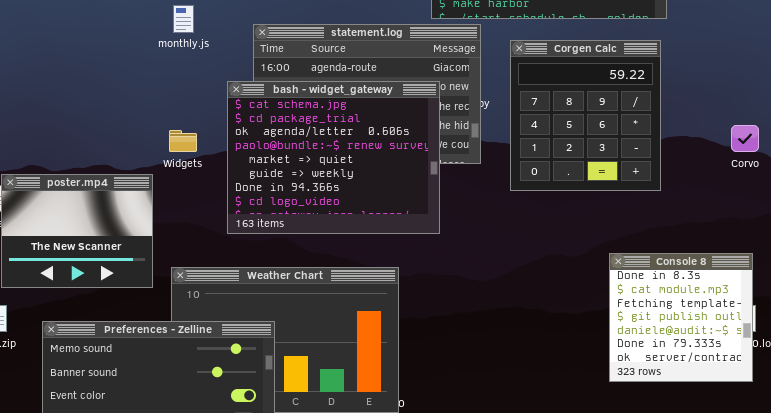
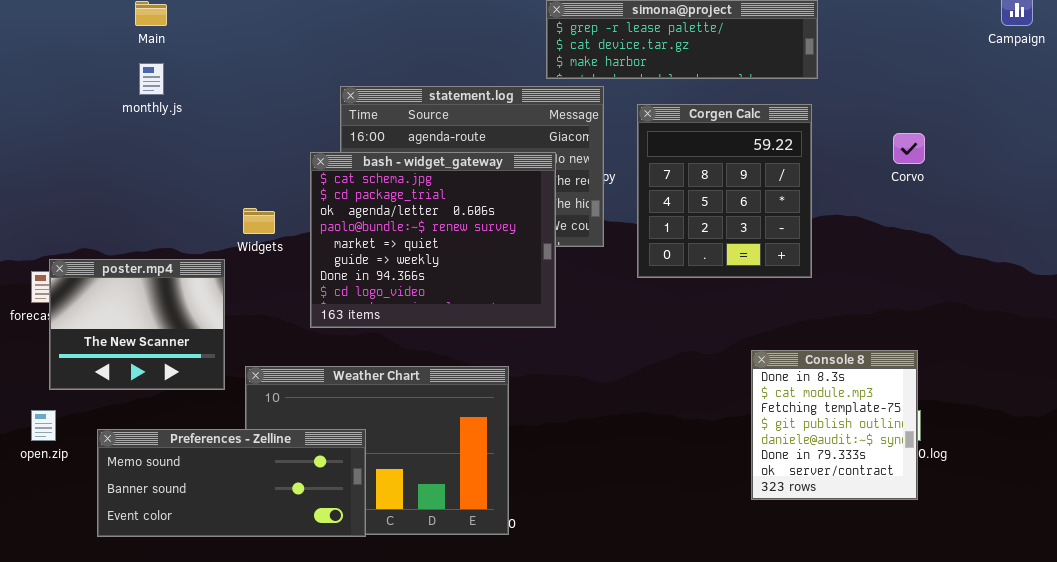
monthly.js: [173,5,194,33] -> [139,63,164,95], moved
Corvo: [731,125,759,152] -> [893,133,925,164], moved

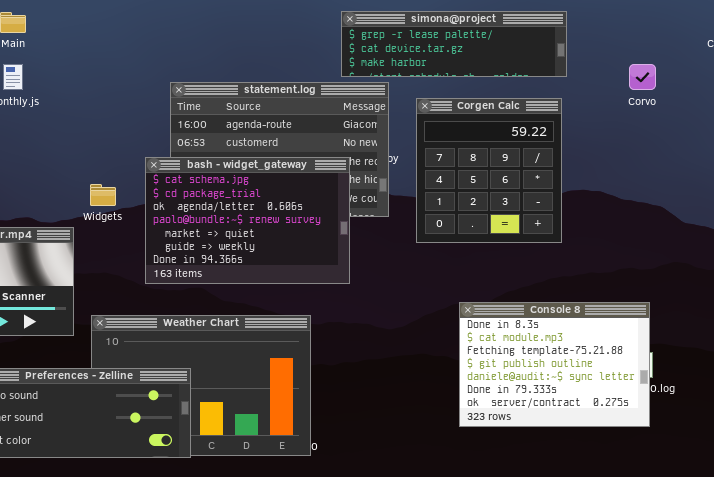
Corvo: [893,133,925,164] -> [629,64,656,90], moved
bash - widget_gateway: [310,152,556,328] -> [145,157,350,284], resized
Console 8: [751,350,918,500] -> [459,302,650,427], resized

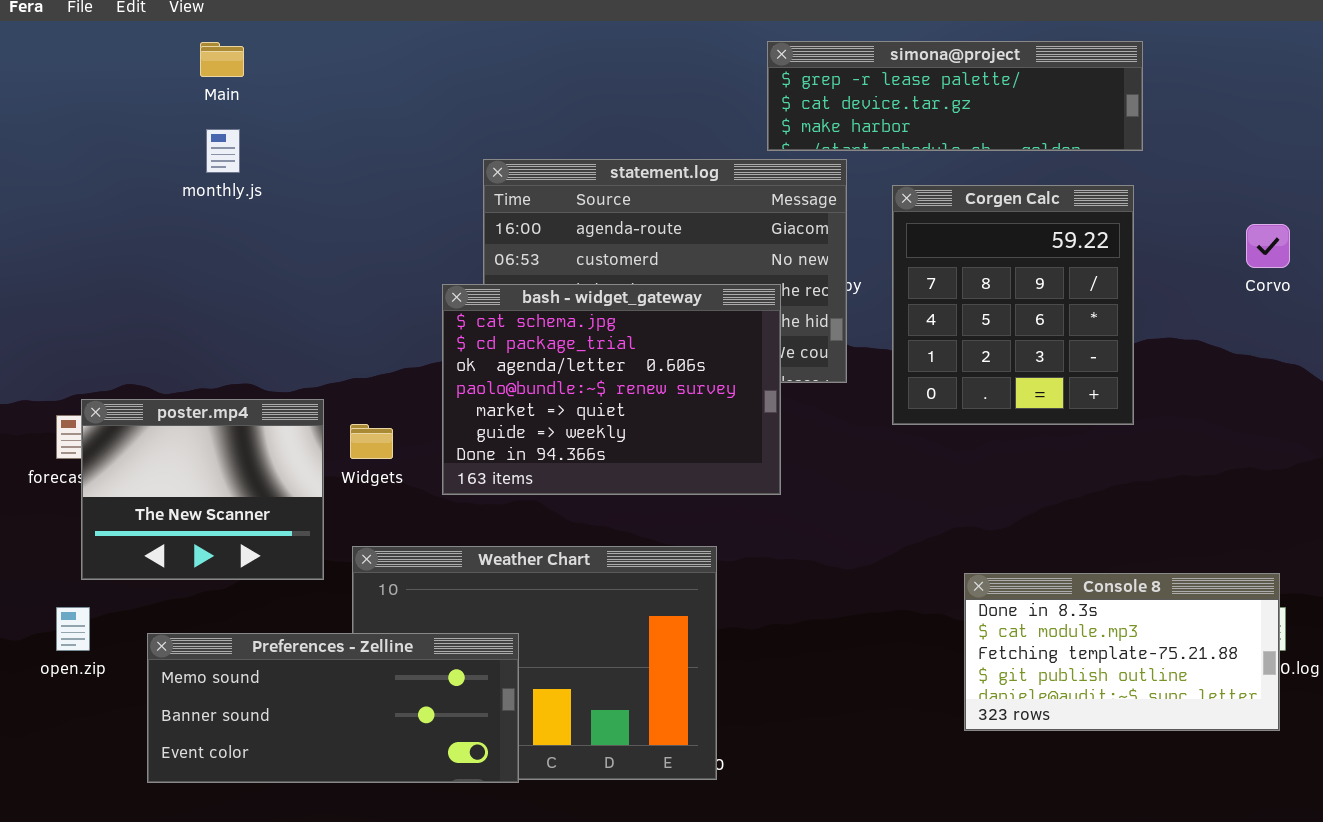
Corvo: [629,64,656,90] -> [1246,224,1290,268], moved
Widgets: [90,184,116,206] -> [350,424,393,459], moved
Console 8: [459,302,650,427] -> [964,573,1280,731], resized

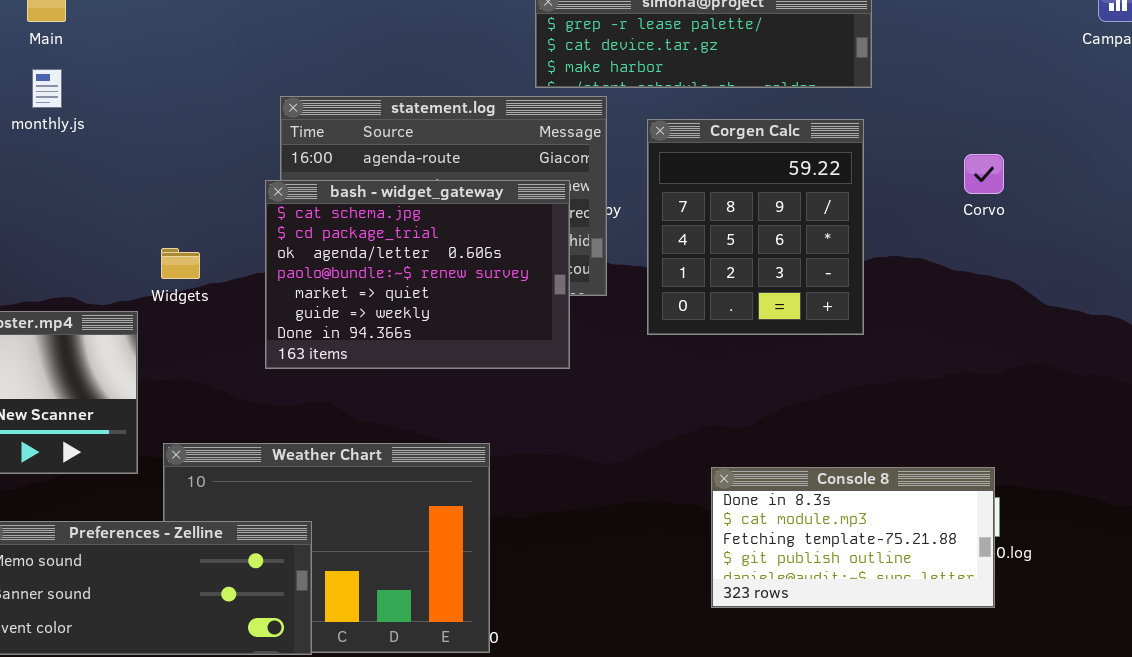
bash - widget_gateway: [442,284,781,495] -> [265,180,570,369], moved
Widgets: [350,424,393,459] -> [161,248,200,279], moved

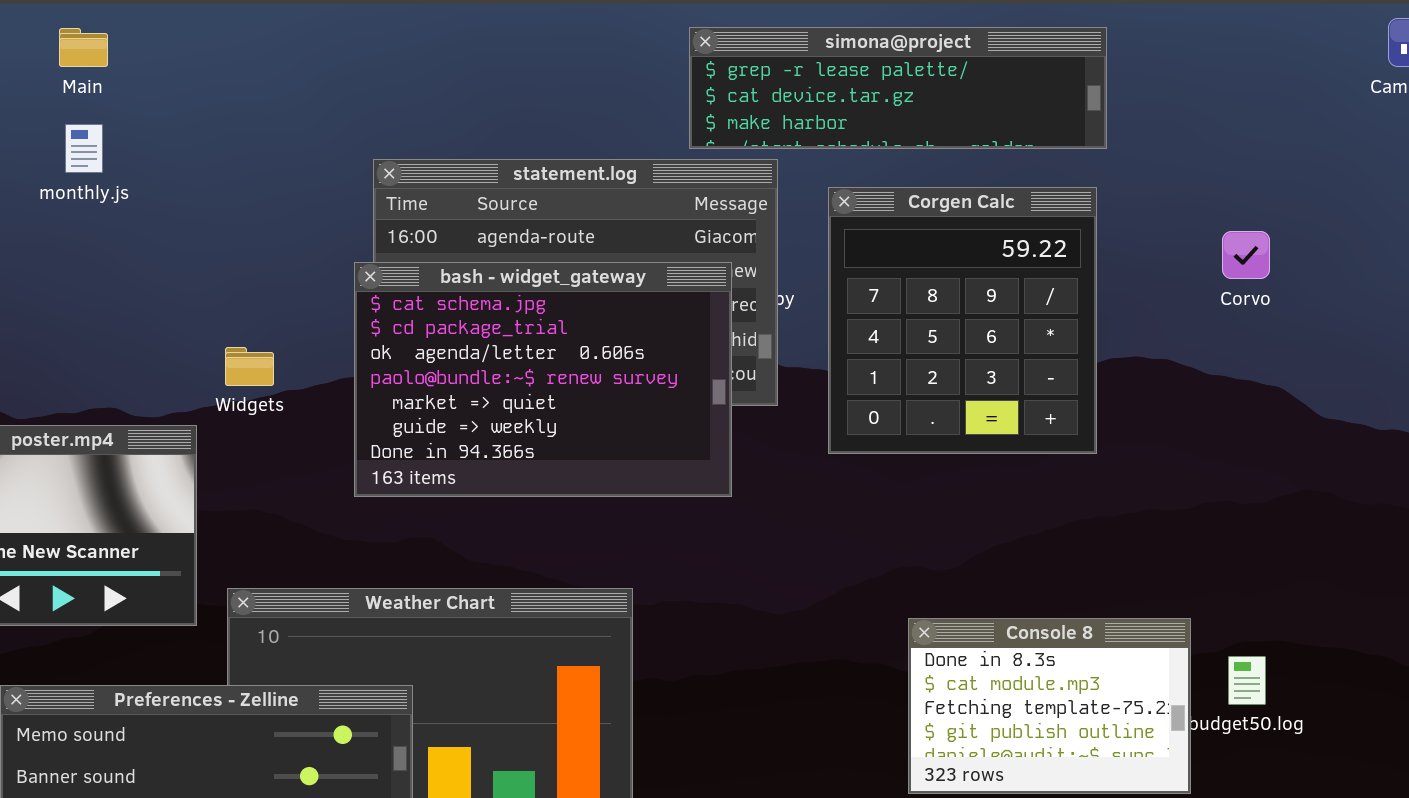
Console 8: [711,467,995,608] -> [908,618,1191,794], resized

